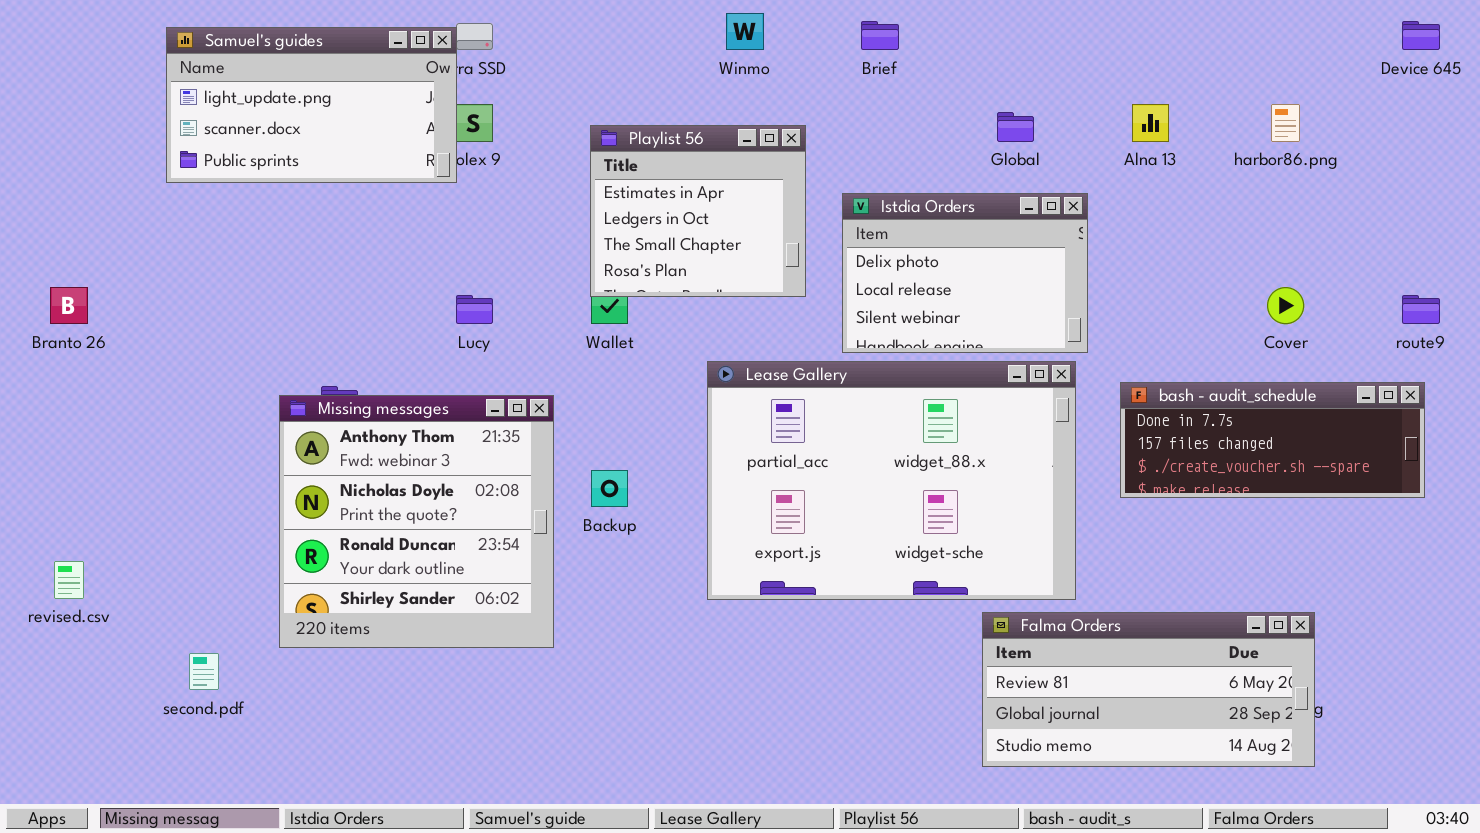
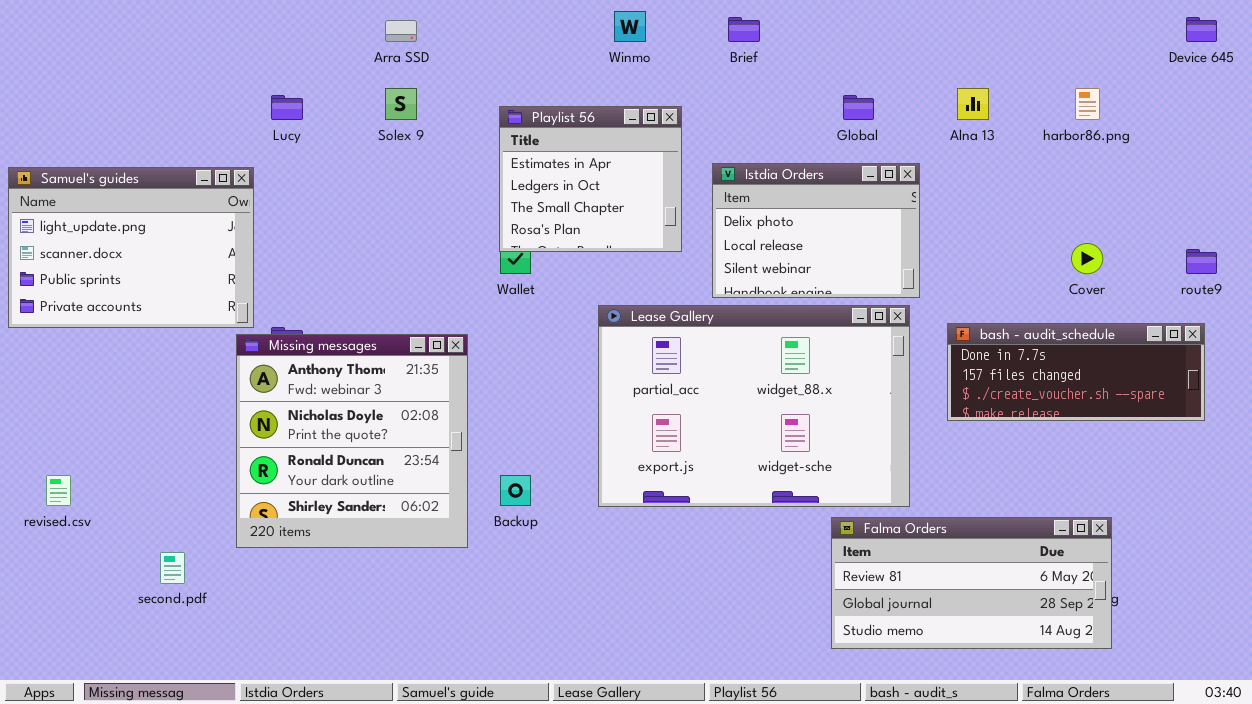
Samuel's guides: [166,27,457,183] -> [8,167,254,328], moved, resized
Lucy: [456,295,493,324] -> [271,95,303,120], moved
Backup: [591,470,628,507] -> [500,475,531,506], moved

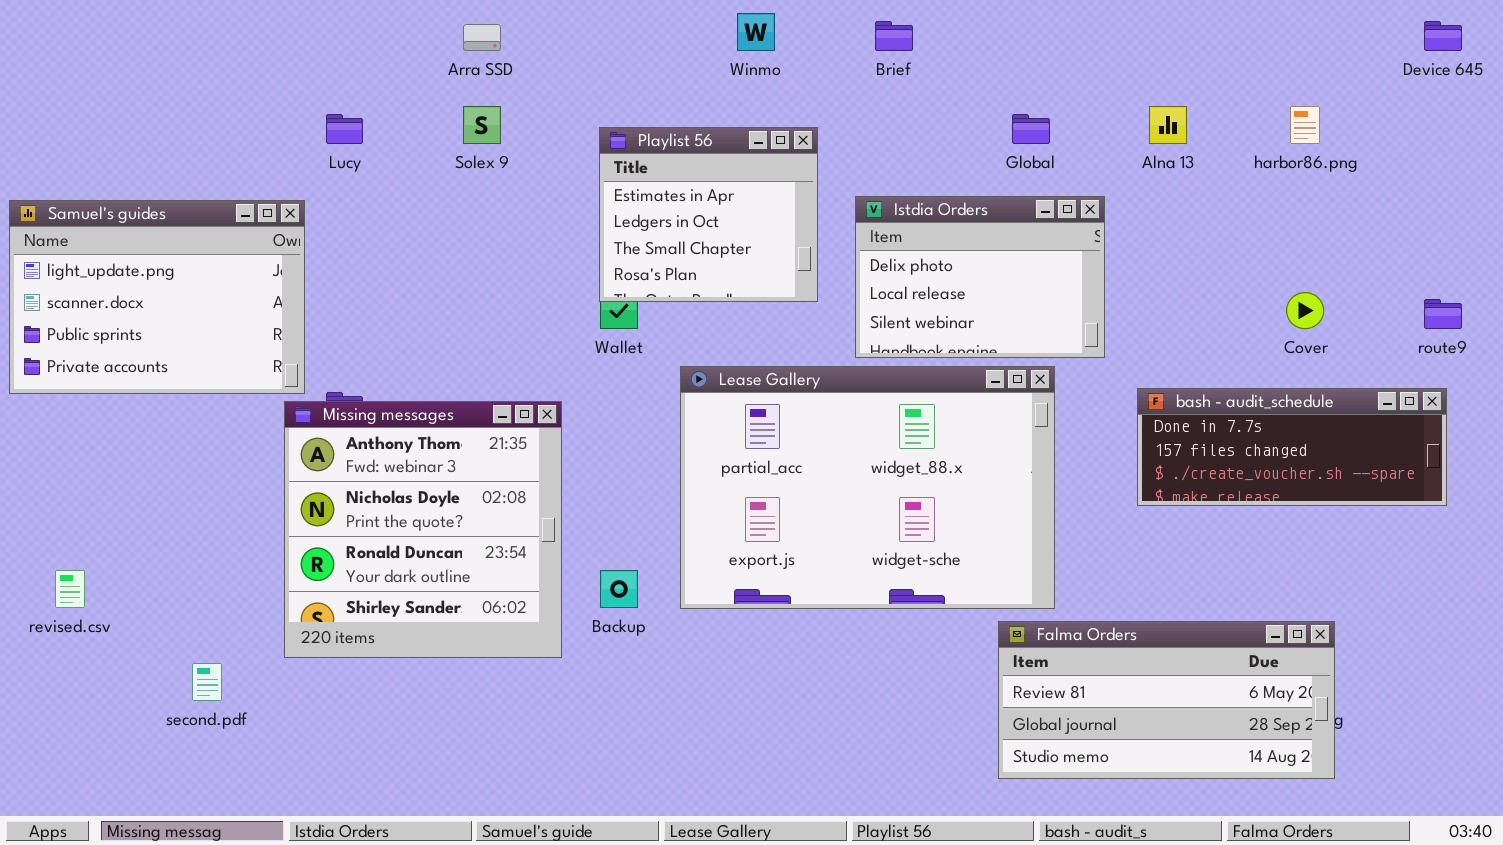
Lease Gallery: [598,305,910,507] -> [680,366,1055,609], moved

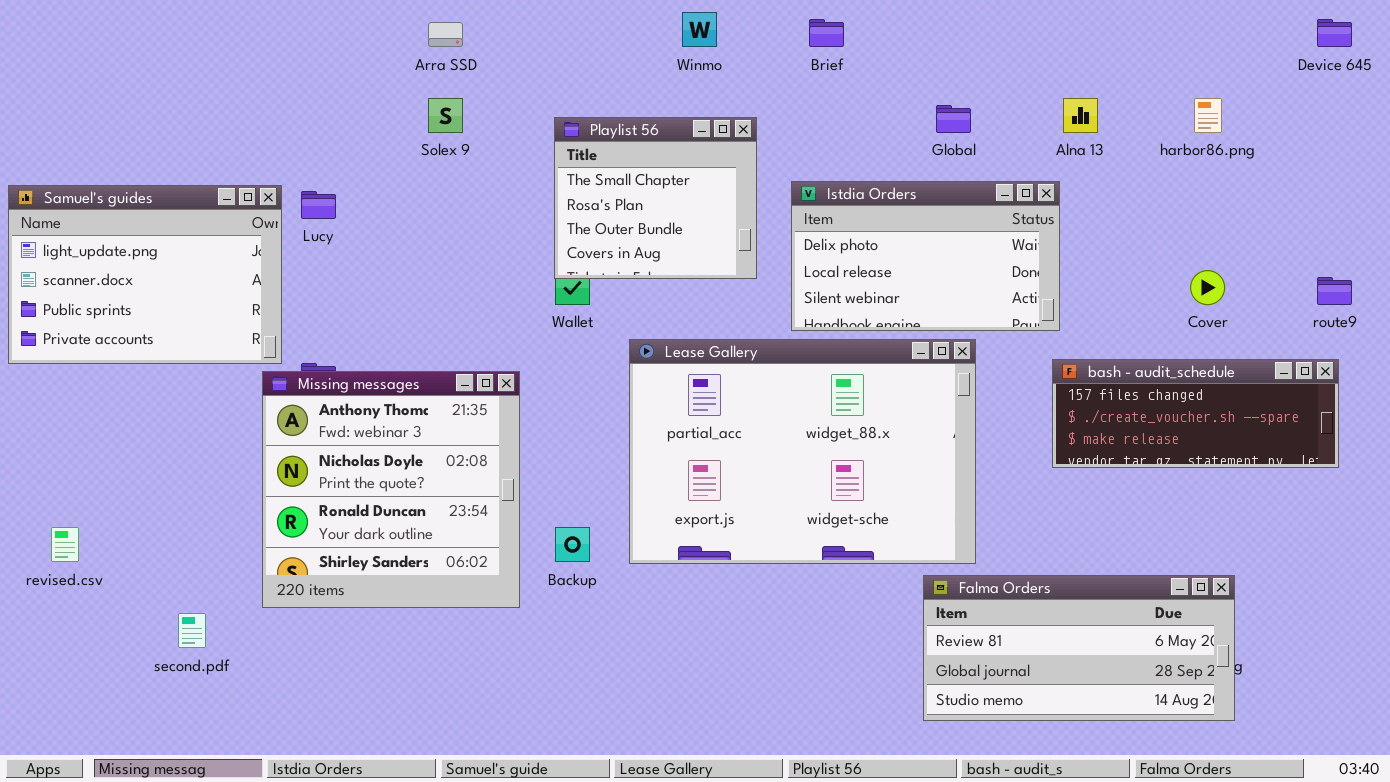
Lucy: [326,114,363,144] -> [301,191,336,219], moved
Playlist 56: [599,127,818,302] -> [554,117,757,279], scrolled down 2 rows
Istdia Orders: [855,196,1105,358] -> [791,181,1060,331], resized
bash - audit_schedule: [1137,388,1447,506] -> [1052,359,1339,468], scrolled down 1 row

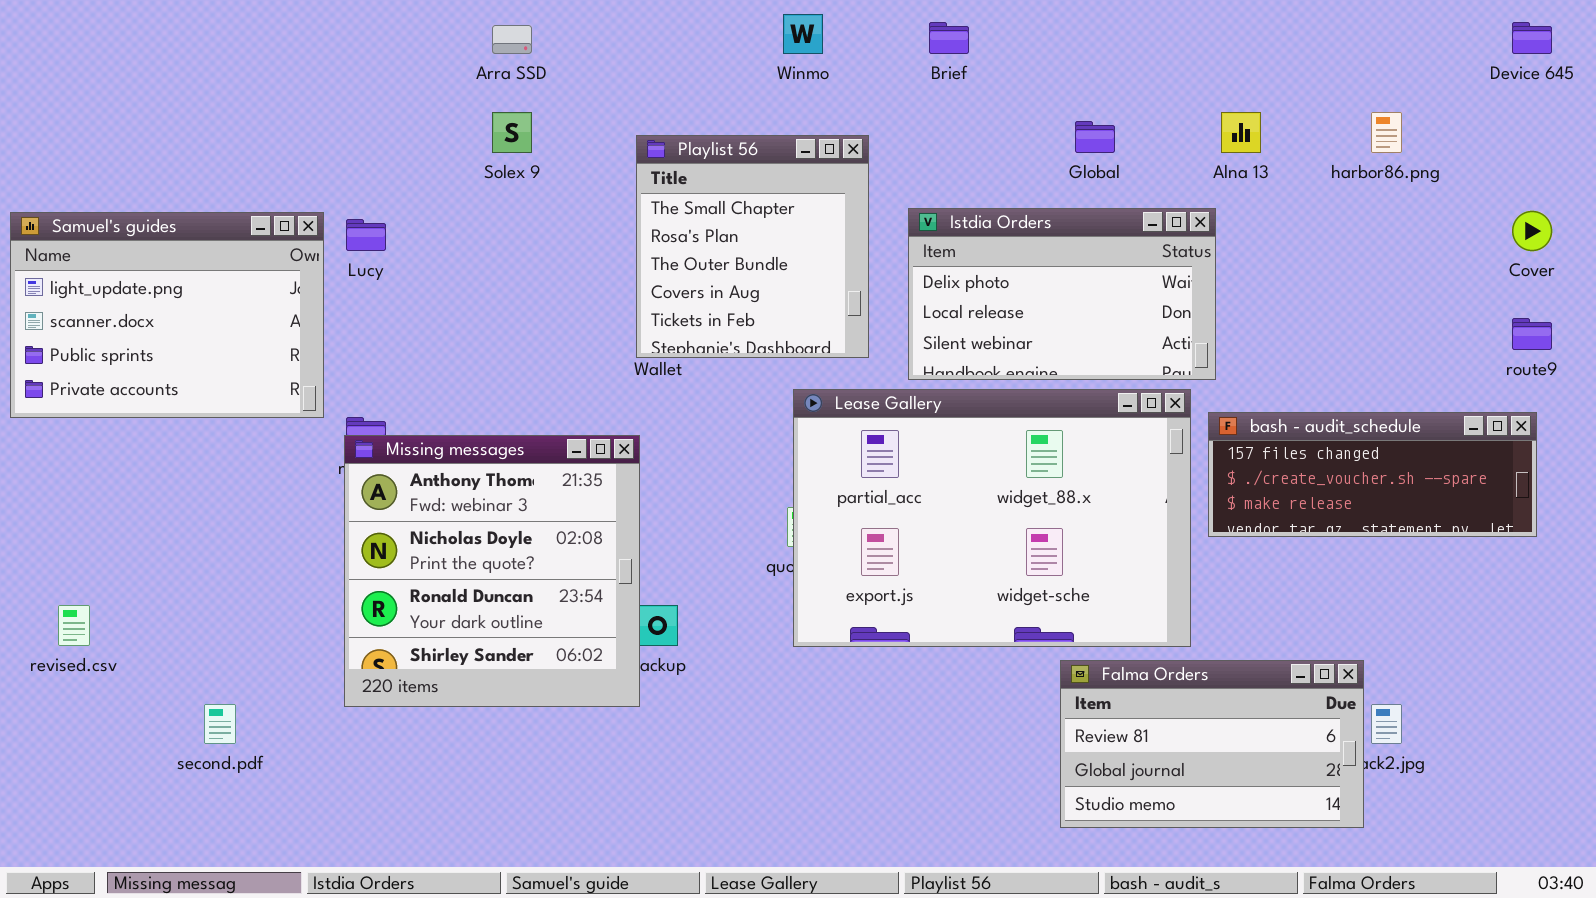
Playlist 56: [554,117,757,279] -> [636,135,869,358], resized
Cover: [1190,270,1225,305] -> [1512,211,1552,251], moved
Lease Gallery: [629,339,976,564] -> [793,389,1191,647], moved
Missing messages: [262,371,520,608] -> [344,435,640,707], moved
Falma Orders: [923,575,1235,721] -> [1060,660,1364,828], resized

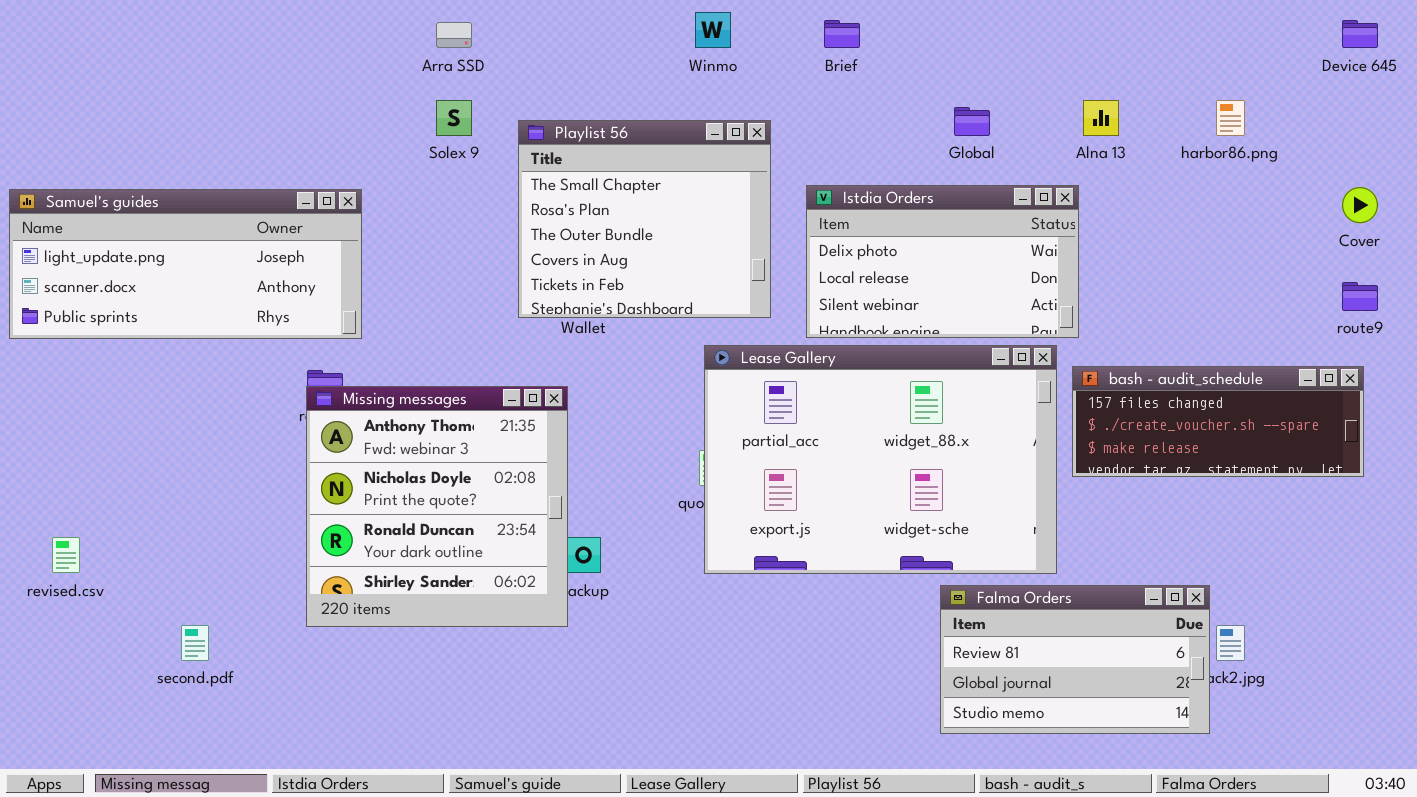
Playlist 56: [636,135,869,358] -> [518,120,771,318], resized
Samuel's guides: [10,212,324,418] -> [9,189,362,339], resized

